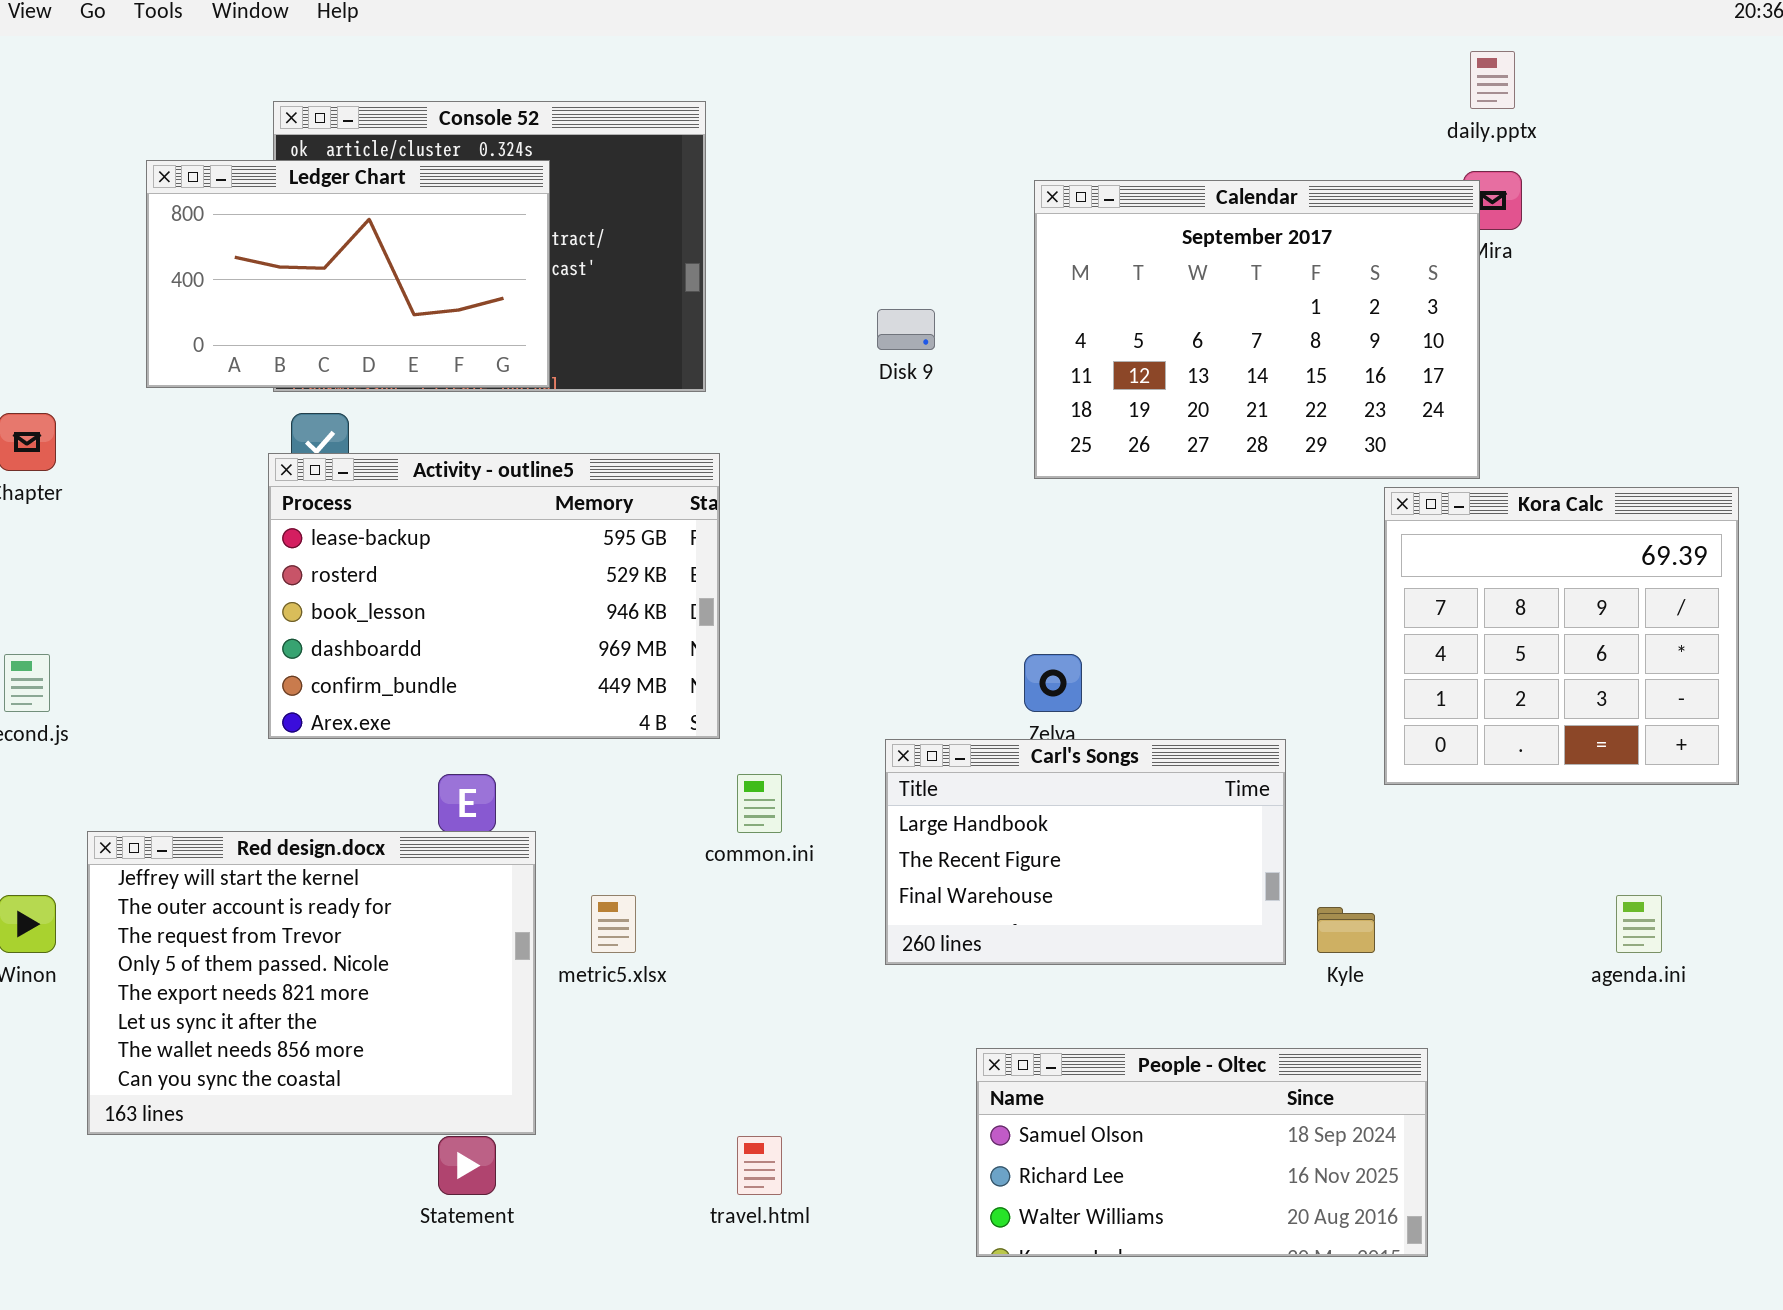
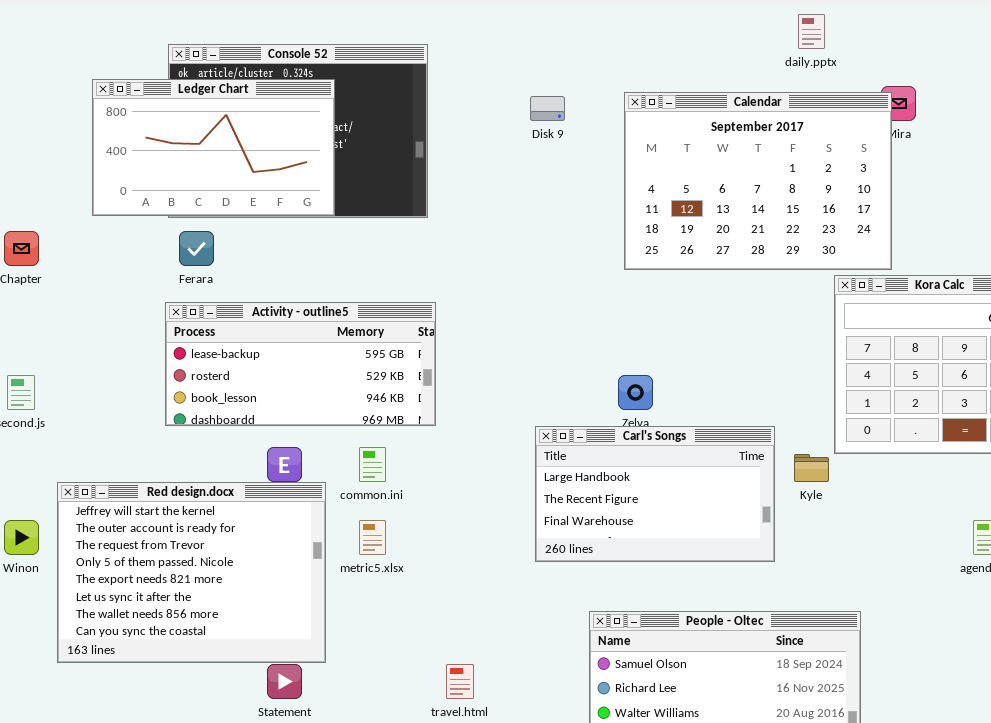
daily.pptx: [1470,51,1515,109] -> [798,14,825,49], moved
Disk 9: [877,309,935,350] -> [530,96,565,121], moved
Activity - outline5: [268,453,720,739] -> [165,302,436,426], resized
common.ini: [737,774,782,833] -> [359,447,386,482], moved
Kyle: [1317,907,1375,953] -> [794,454,829,482], moved

